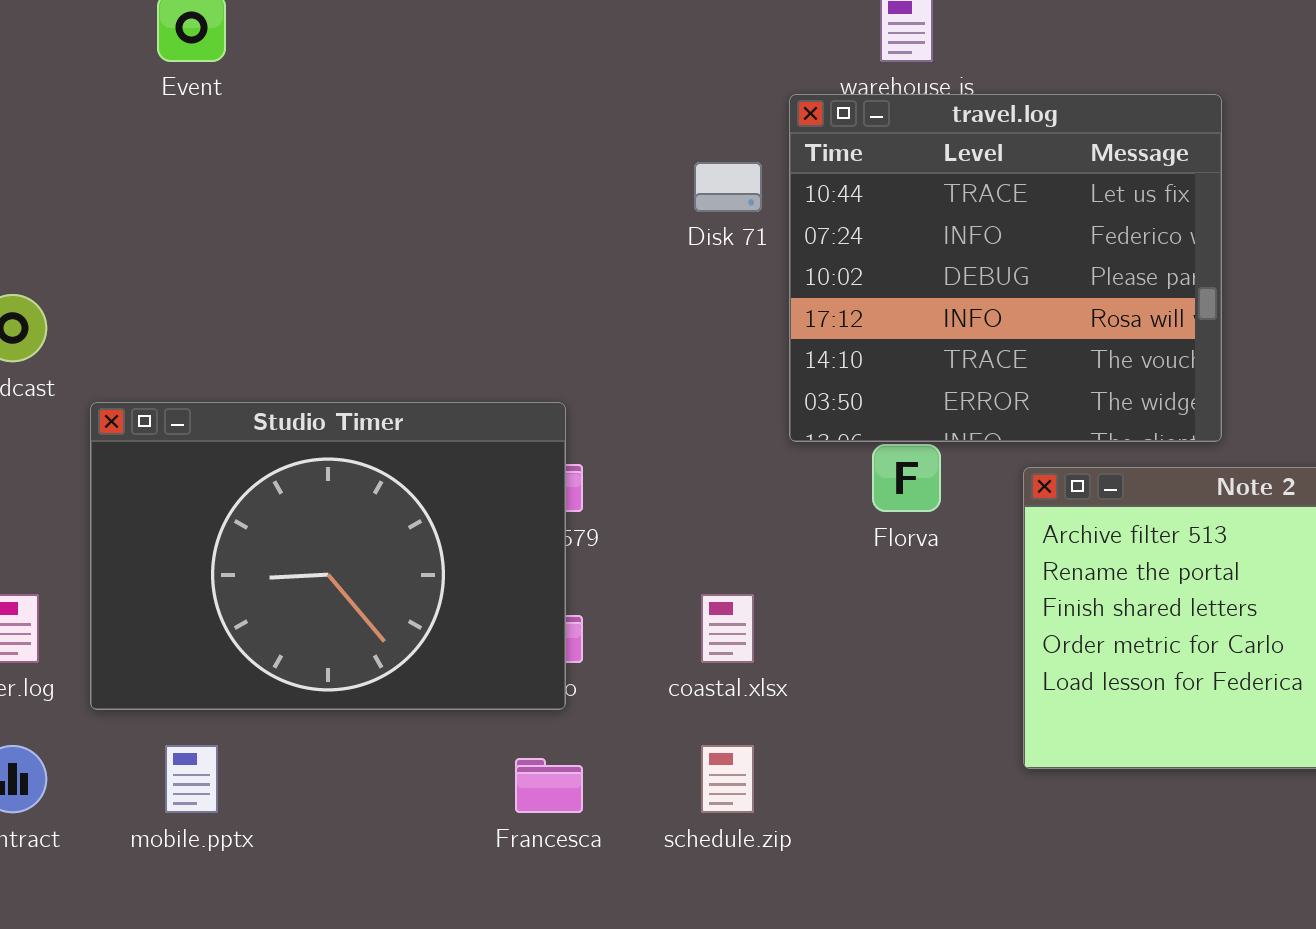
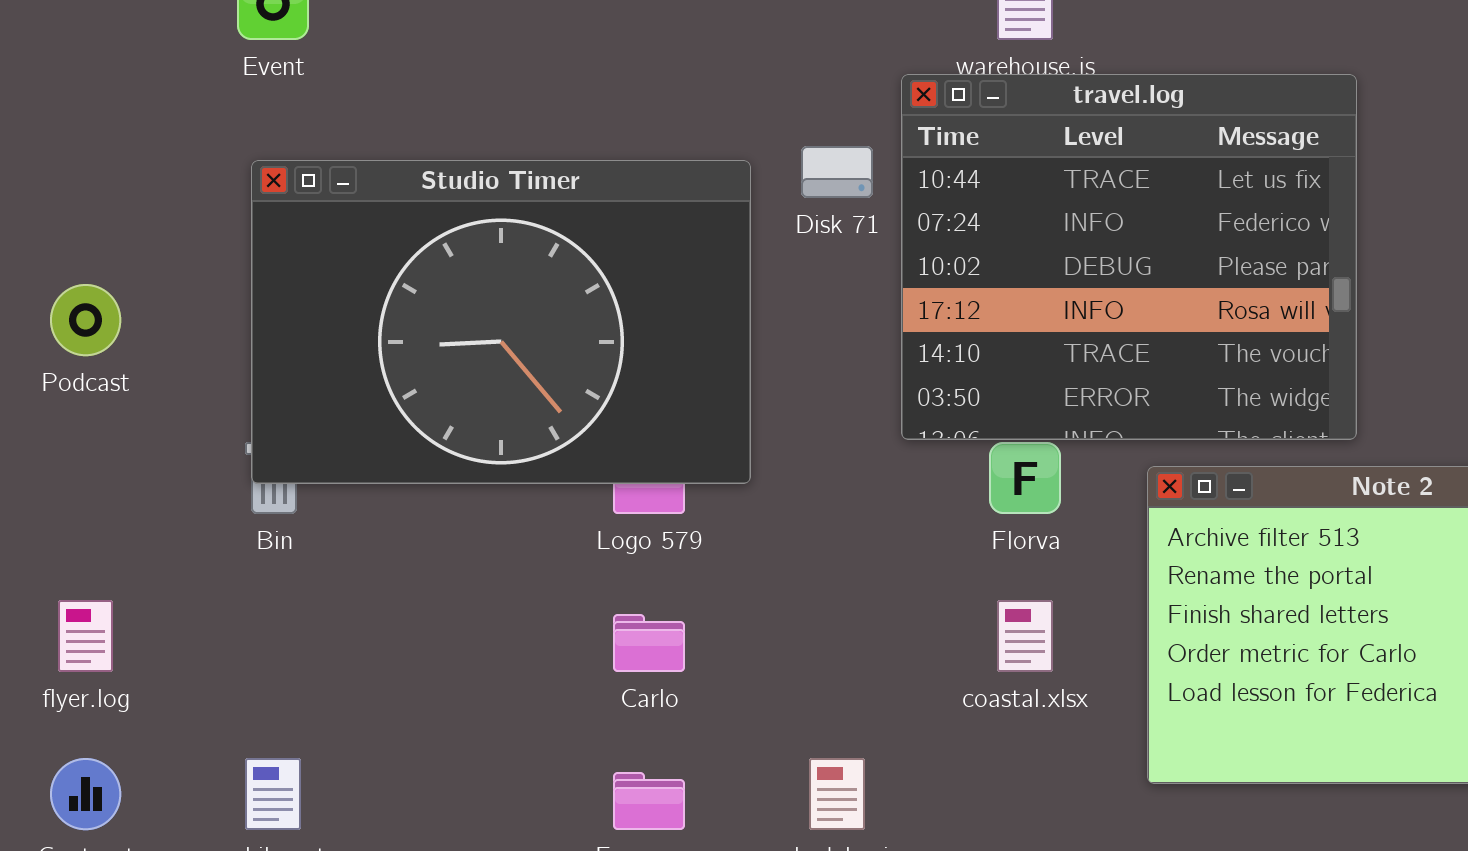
Studio Timer: [90,402,566,710] -> [251,160,751,484], moved
coastal.xlsx: [701,594,754,663] -> [997,600,1053,672], moved

